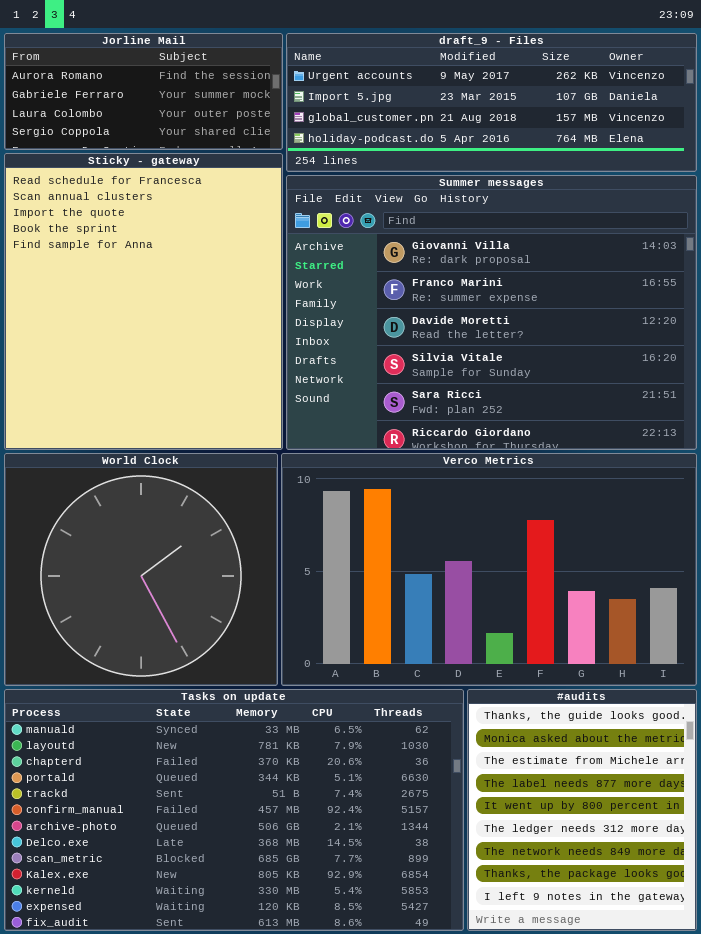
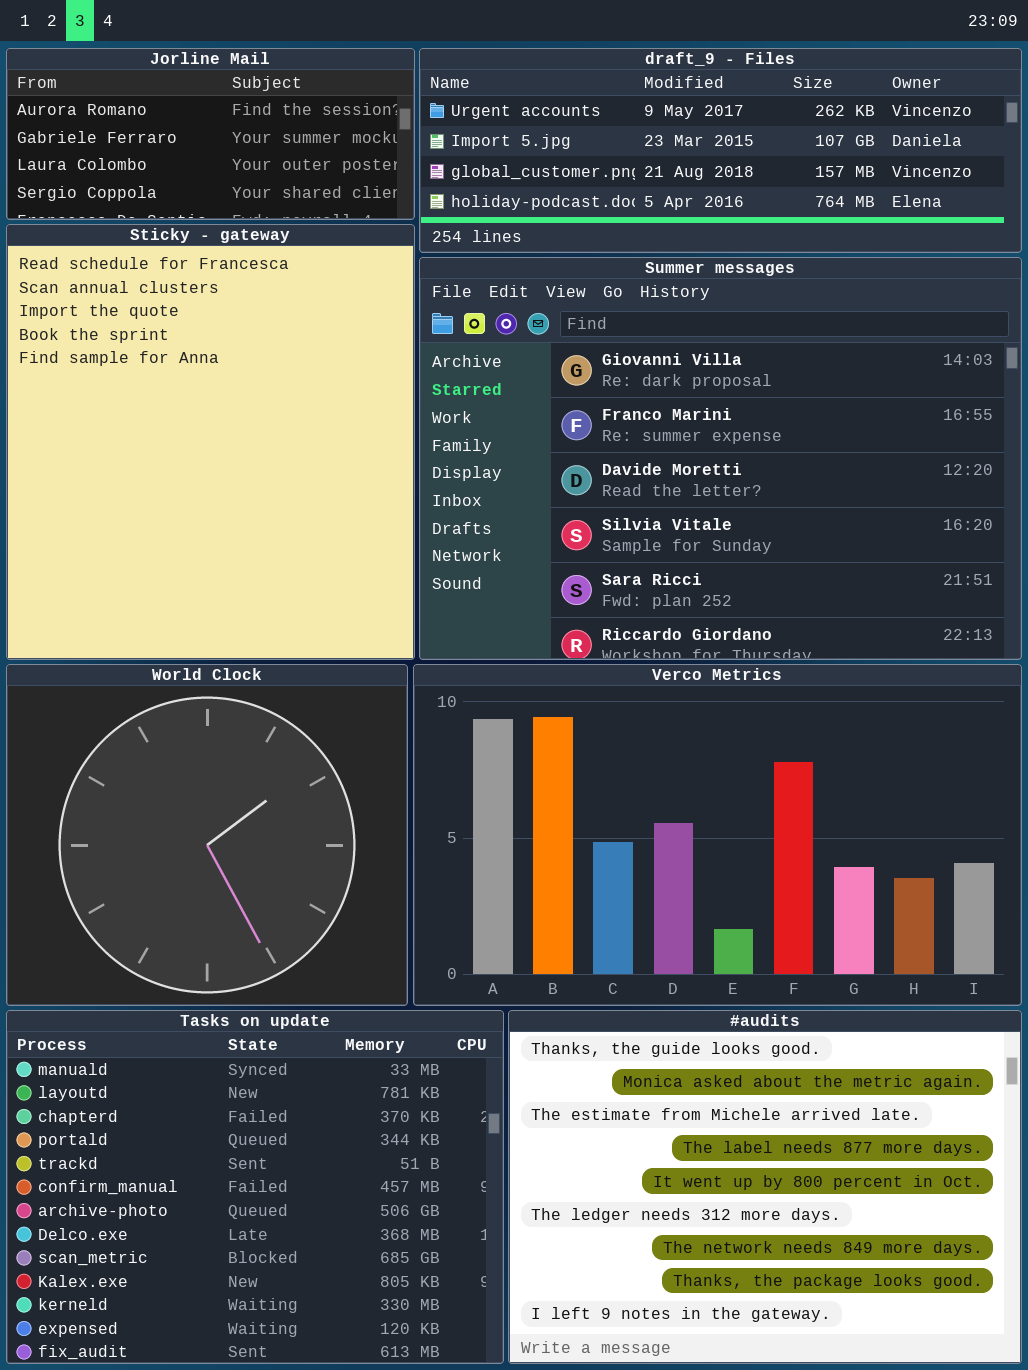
Tasks on update: [4,689,464,931] -> [6,1010,504,1364], resized
#audits: [467,689,697,931] -> [508,1010,1022,1364], resized

